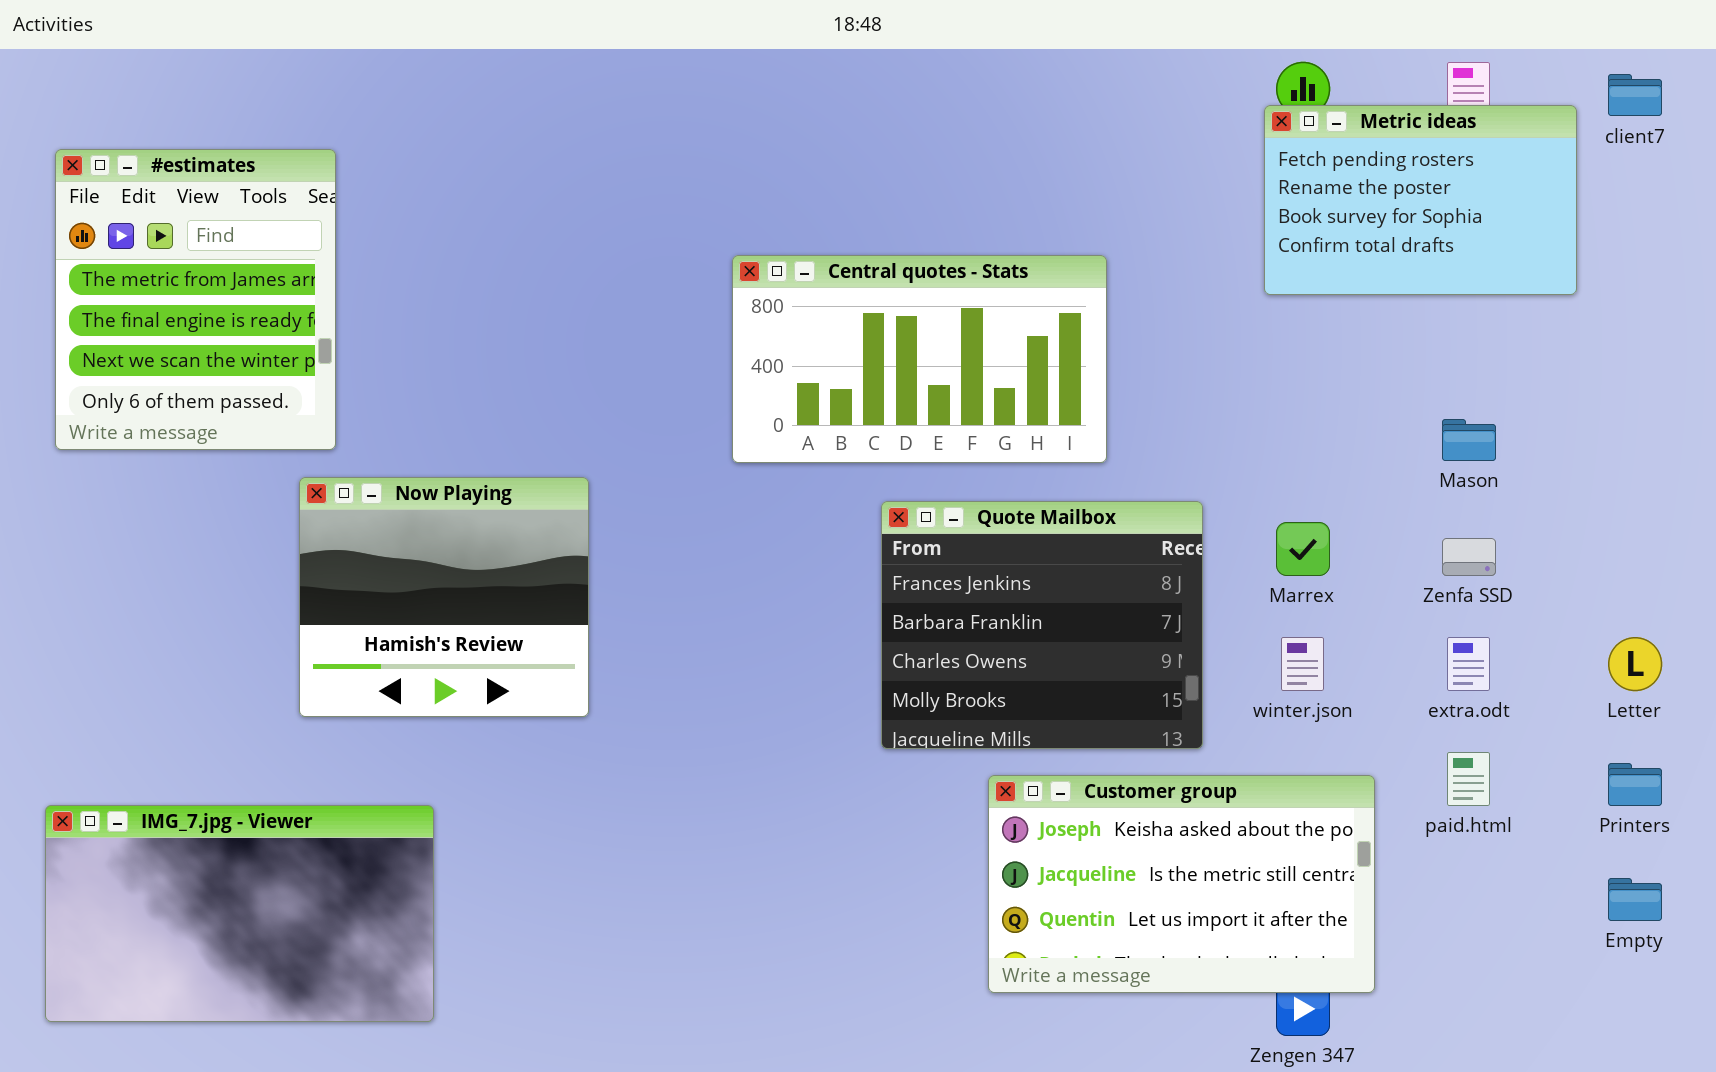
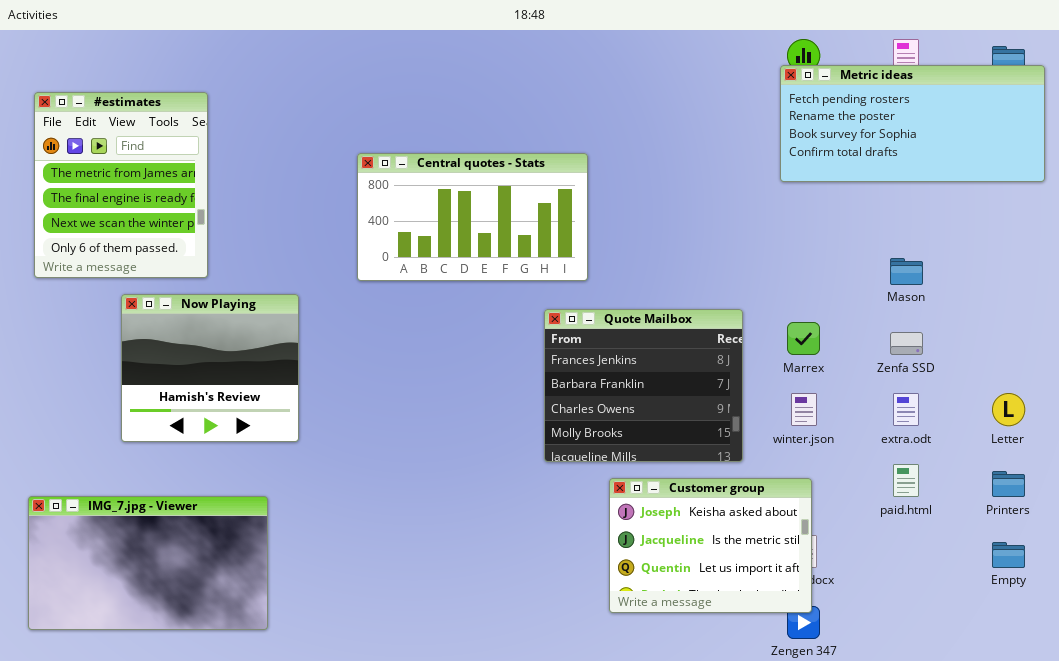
Metric ideas: [1264,105,1577,295] -> [780,65,1045,182], resized
Central quotes - Stats: [732,255,1107,463] -> [357,153,588,281], moved
Now Playing: [299,477,589,717] -> [121,294,299,442], moved
Customer group: [988,775,1375,993] -> [609,478,812,613], resized

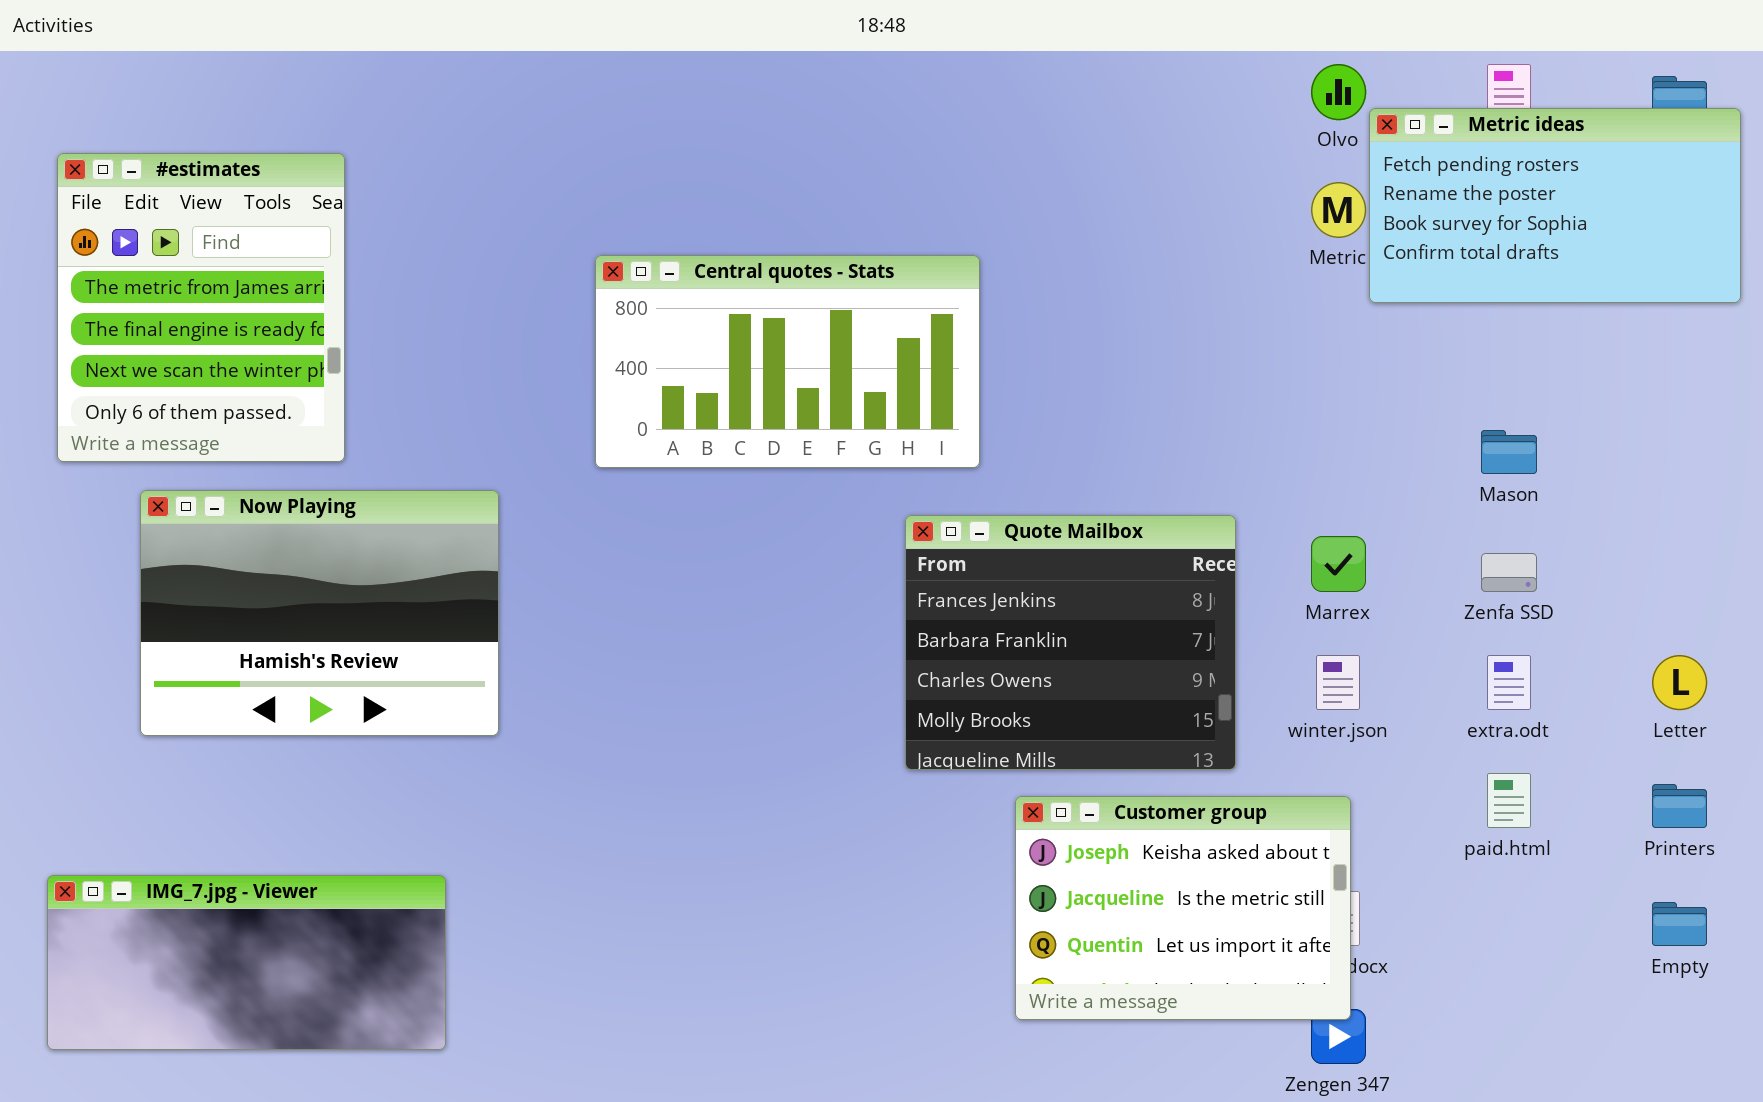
Metric ideas: [780,65,1045,182] -> [1369,108,1741,303], resized
Now Playing: [121,294,299,442] -> [140,490,499,736], resized
IMG_7.jpg - Viewer: [28,496,268,630] -> [47,875,446,1050], resized

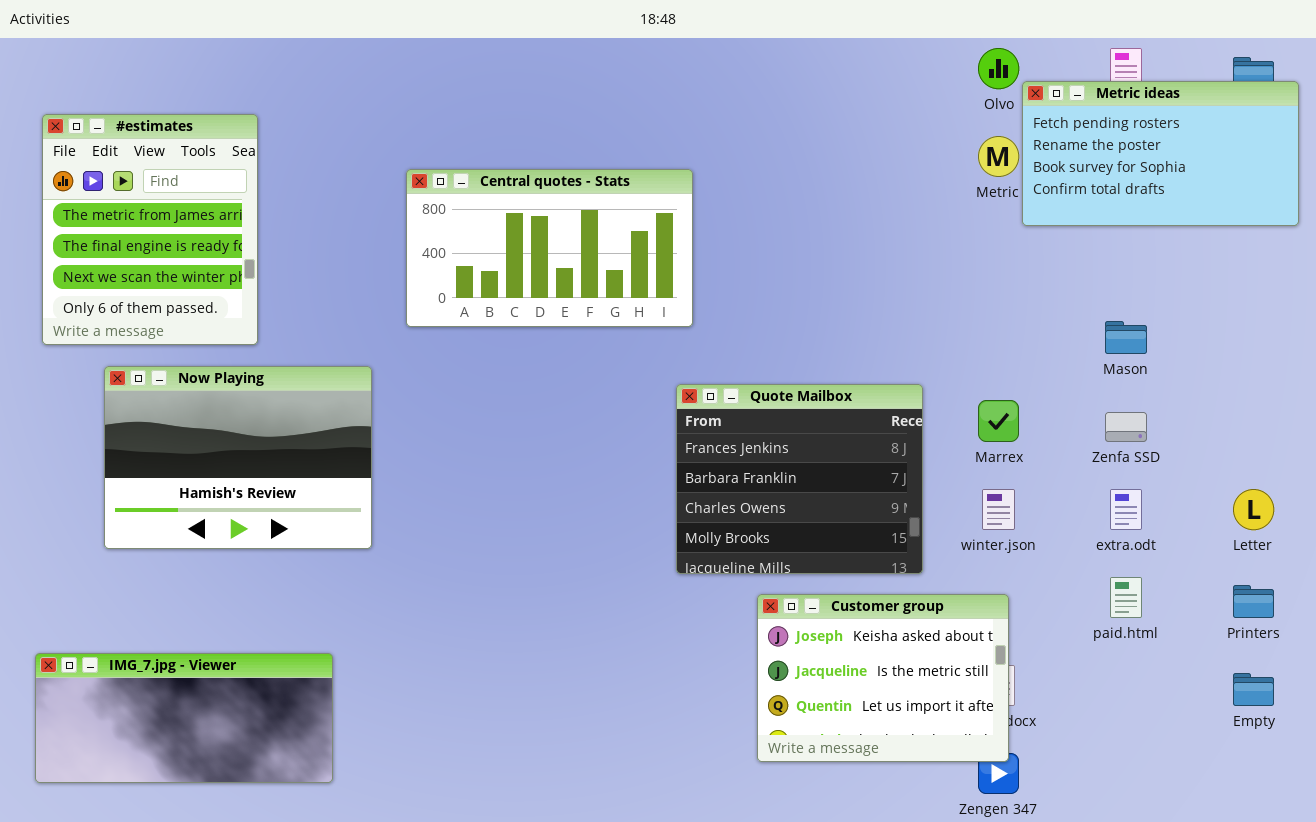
Central quotes - Stats: [595,255,980,468] -> [406,169,693,327], moved

